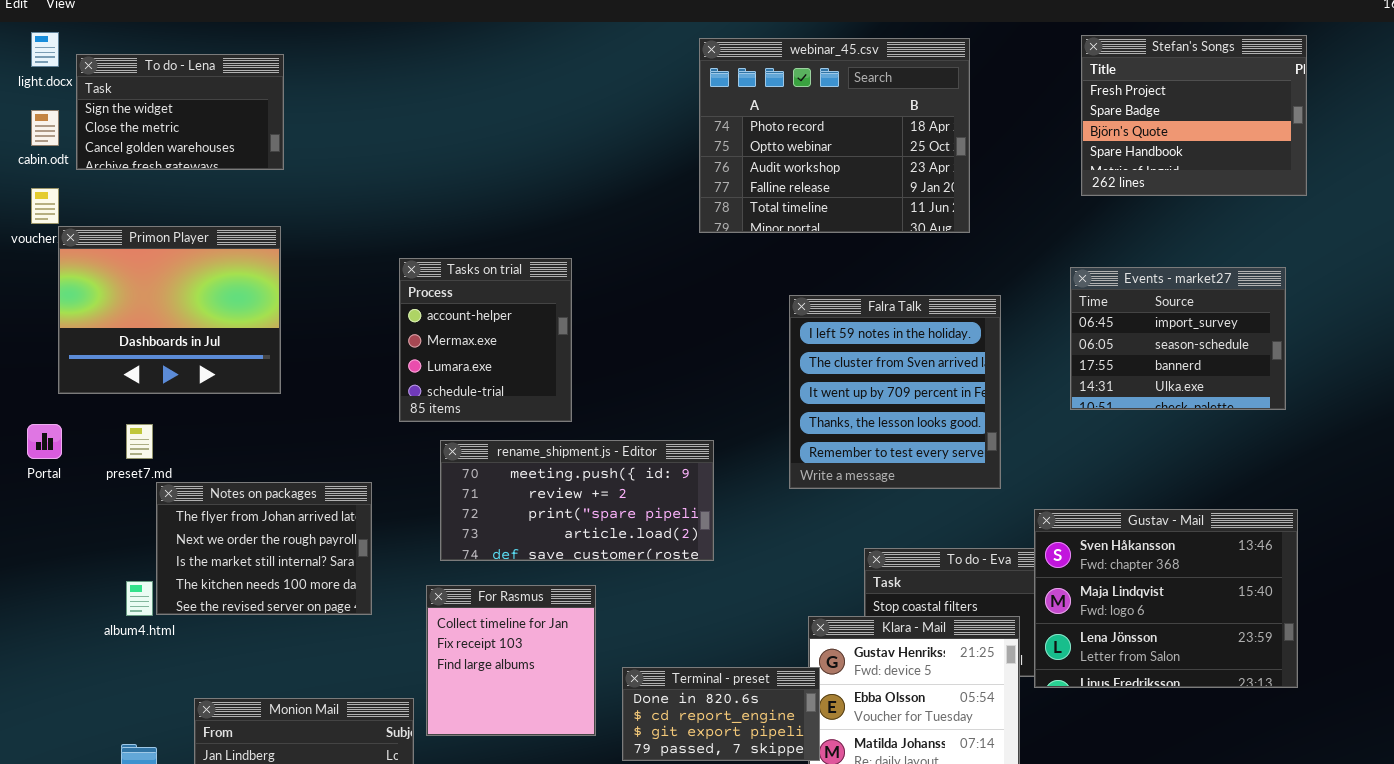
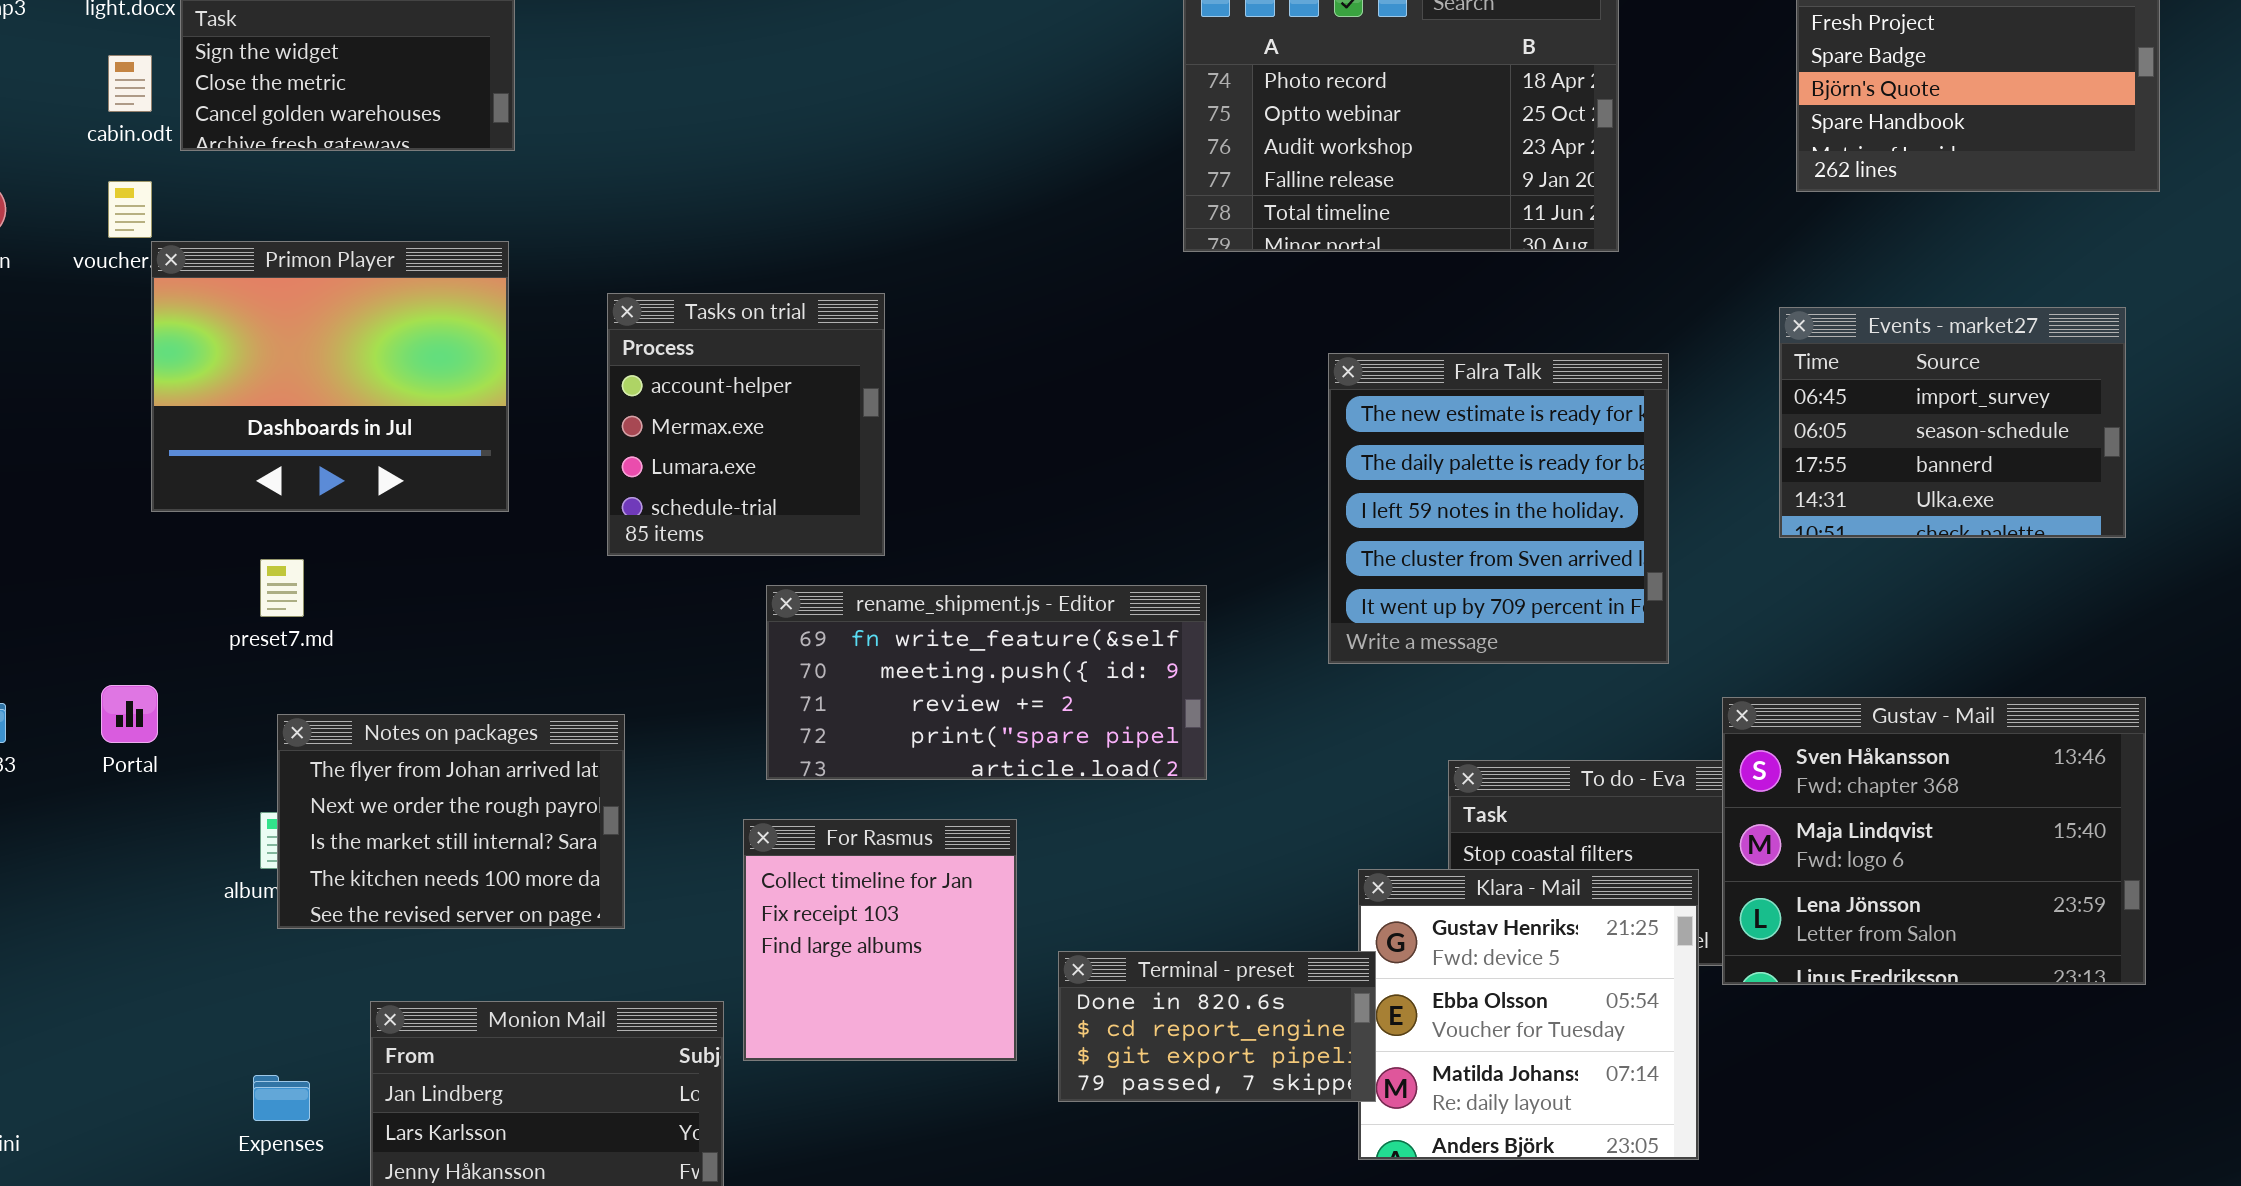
Tasks on trial: [399,258,572,422] -> [607,293,885,556], moved
Falra Talk: [789,295,1001,489] -> [1328,353,1669,664], scrolled up 2 rows
Portal: [27,424,62,459] -> [101,685,158,743], moved
rename_shipment.js - Editor: [440,440,714,561] -> [766,585,1207,780], scrolled up 1 row
Notes on packages: [156,482,372,615] -> [277,714,625,929], moved

